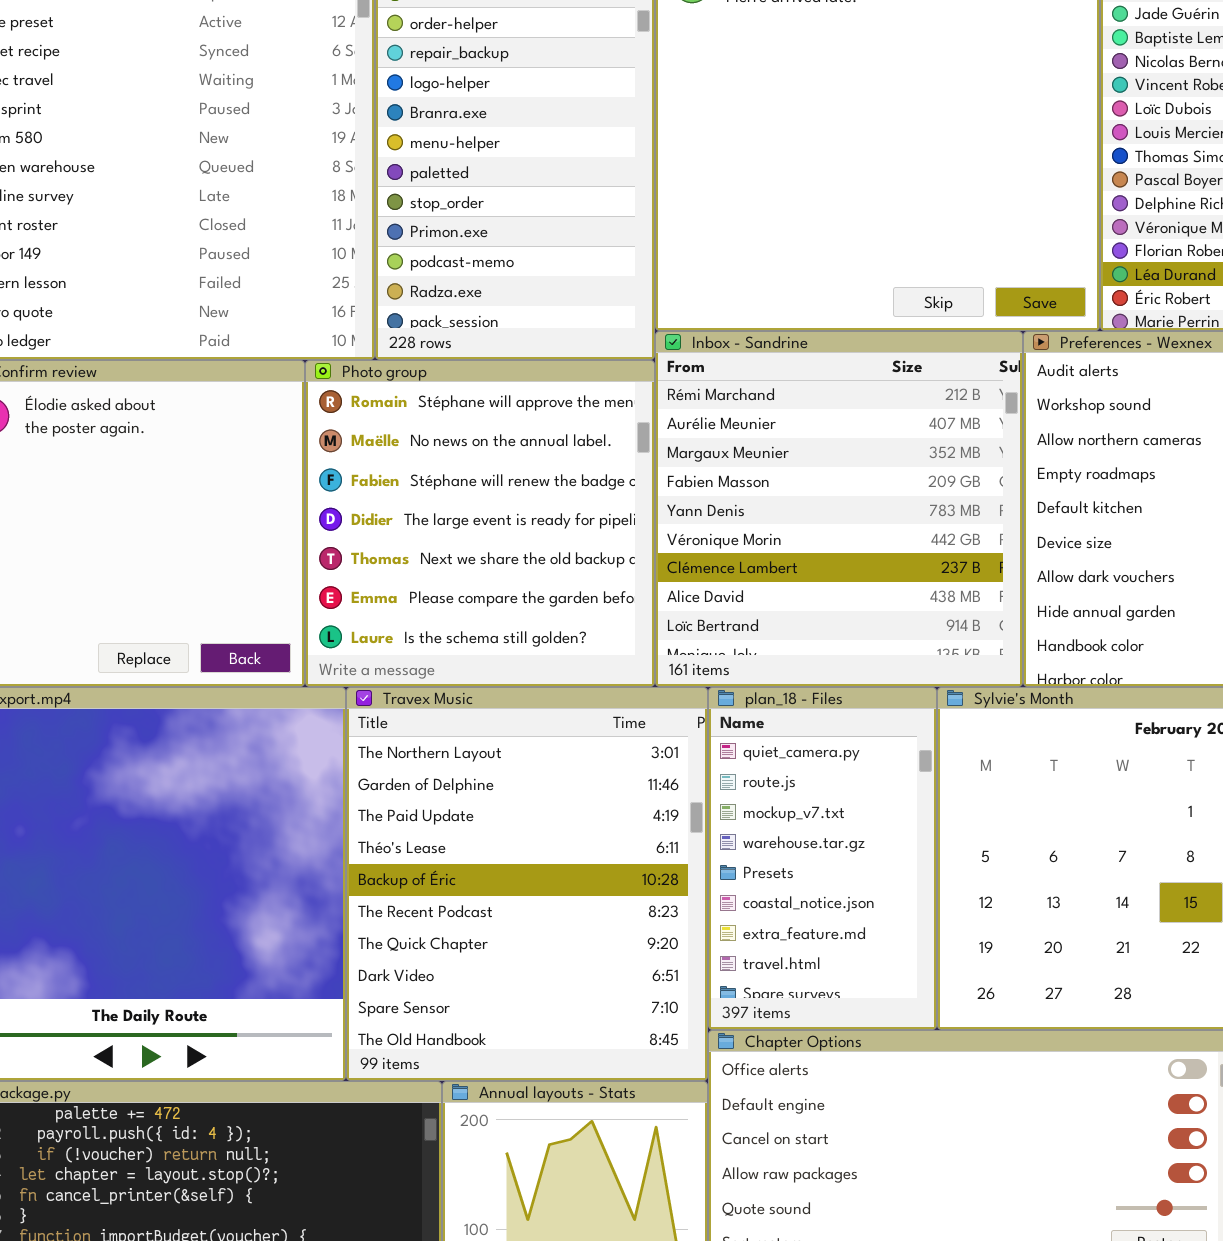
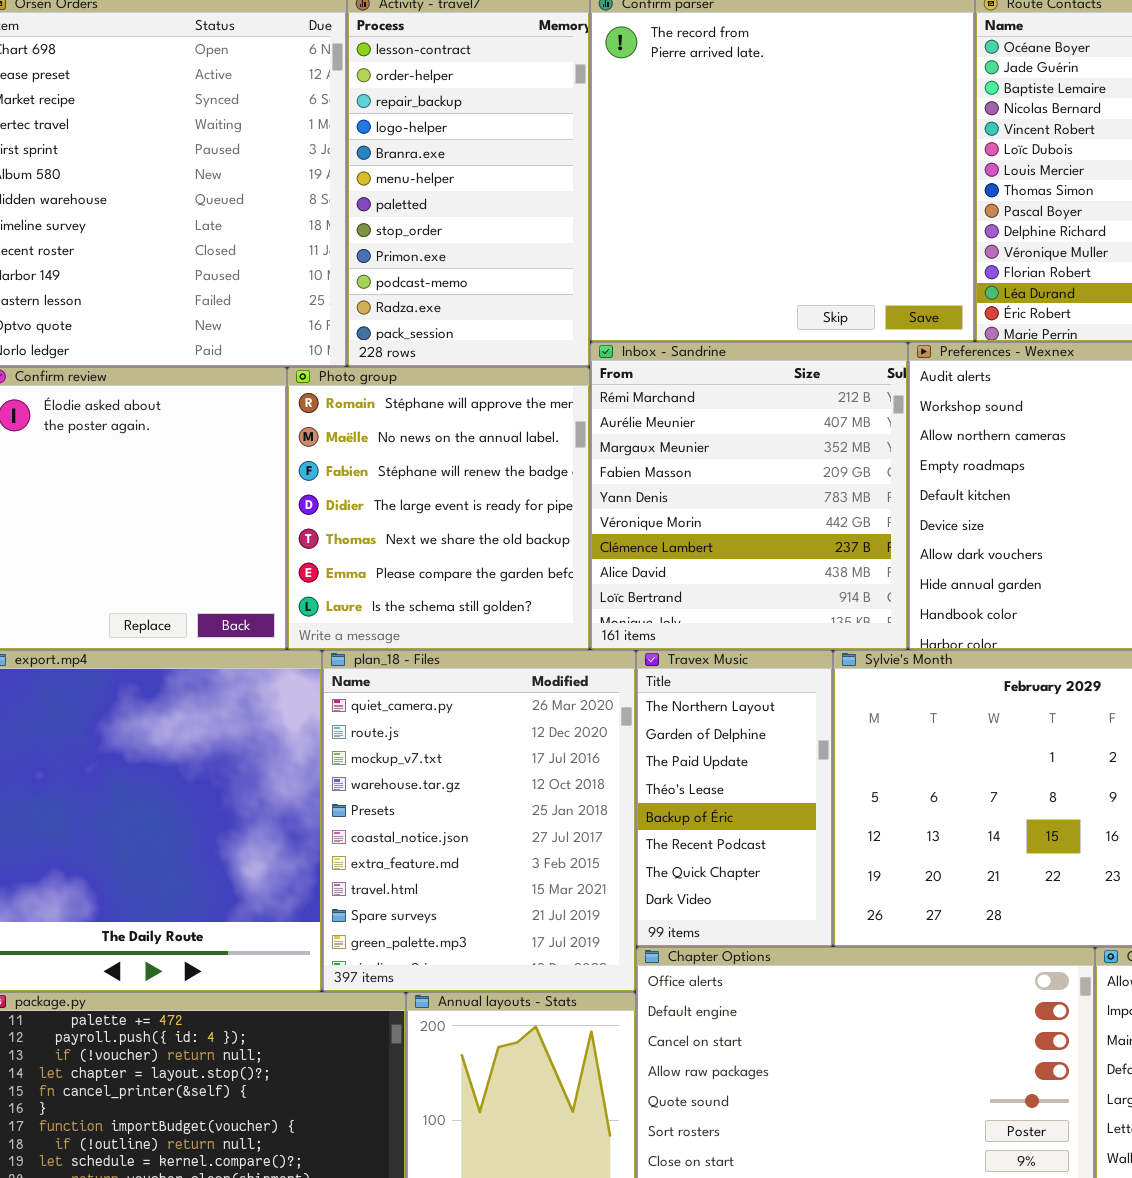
Travex Music: [346,687,708,1081] -> [636,650,833,947], moved, resized
plan_18 - Files: [708,687,937,1030] -> [322,650,636,992], moved, resized

